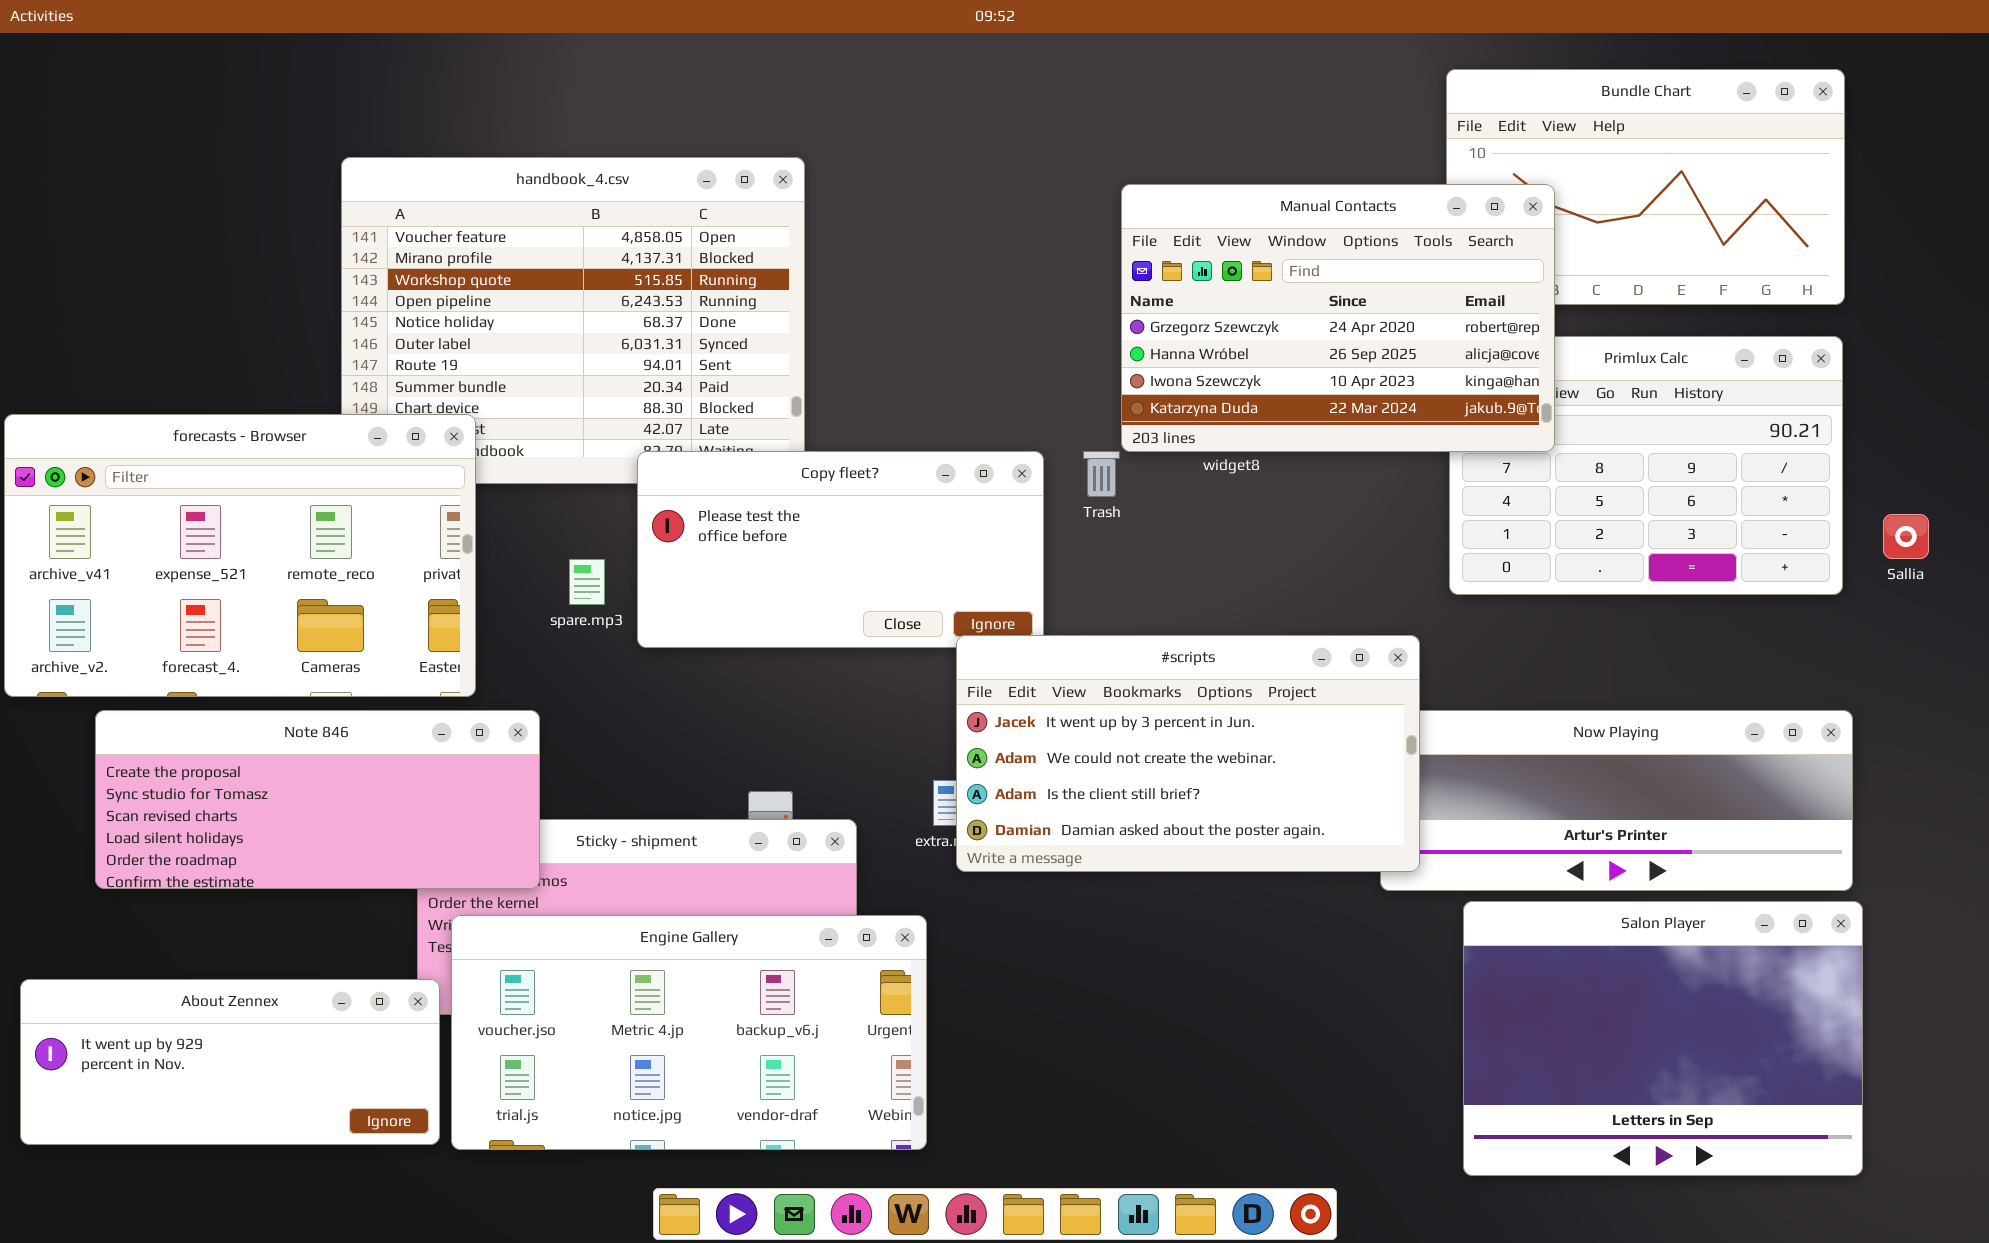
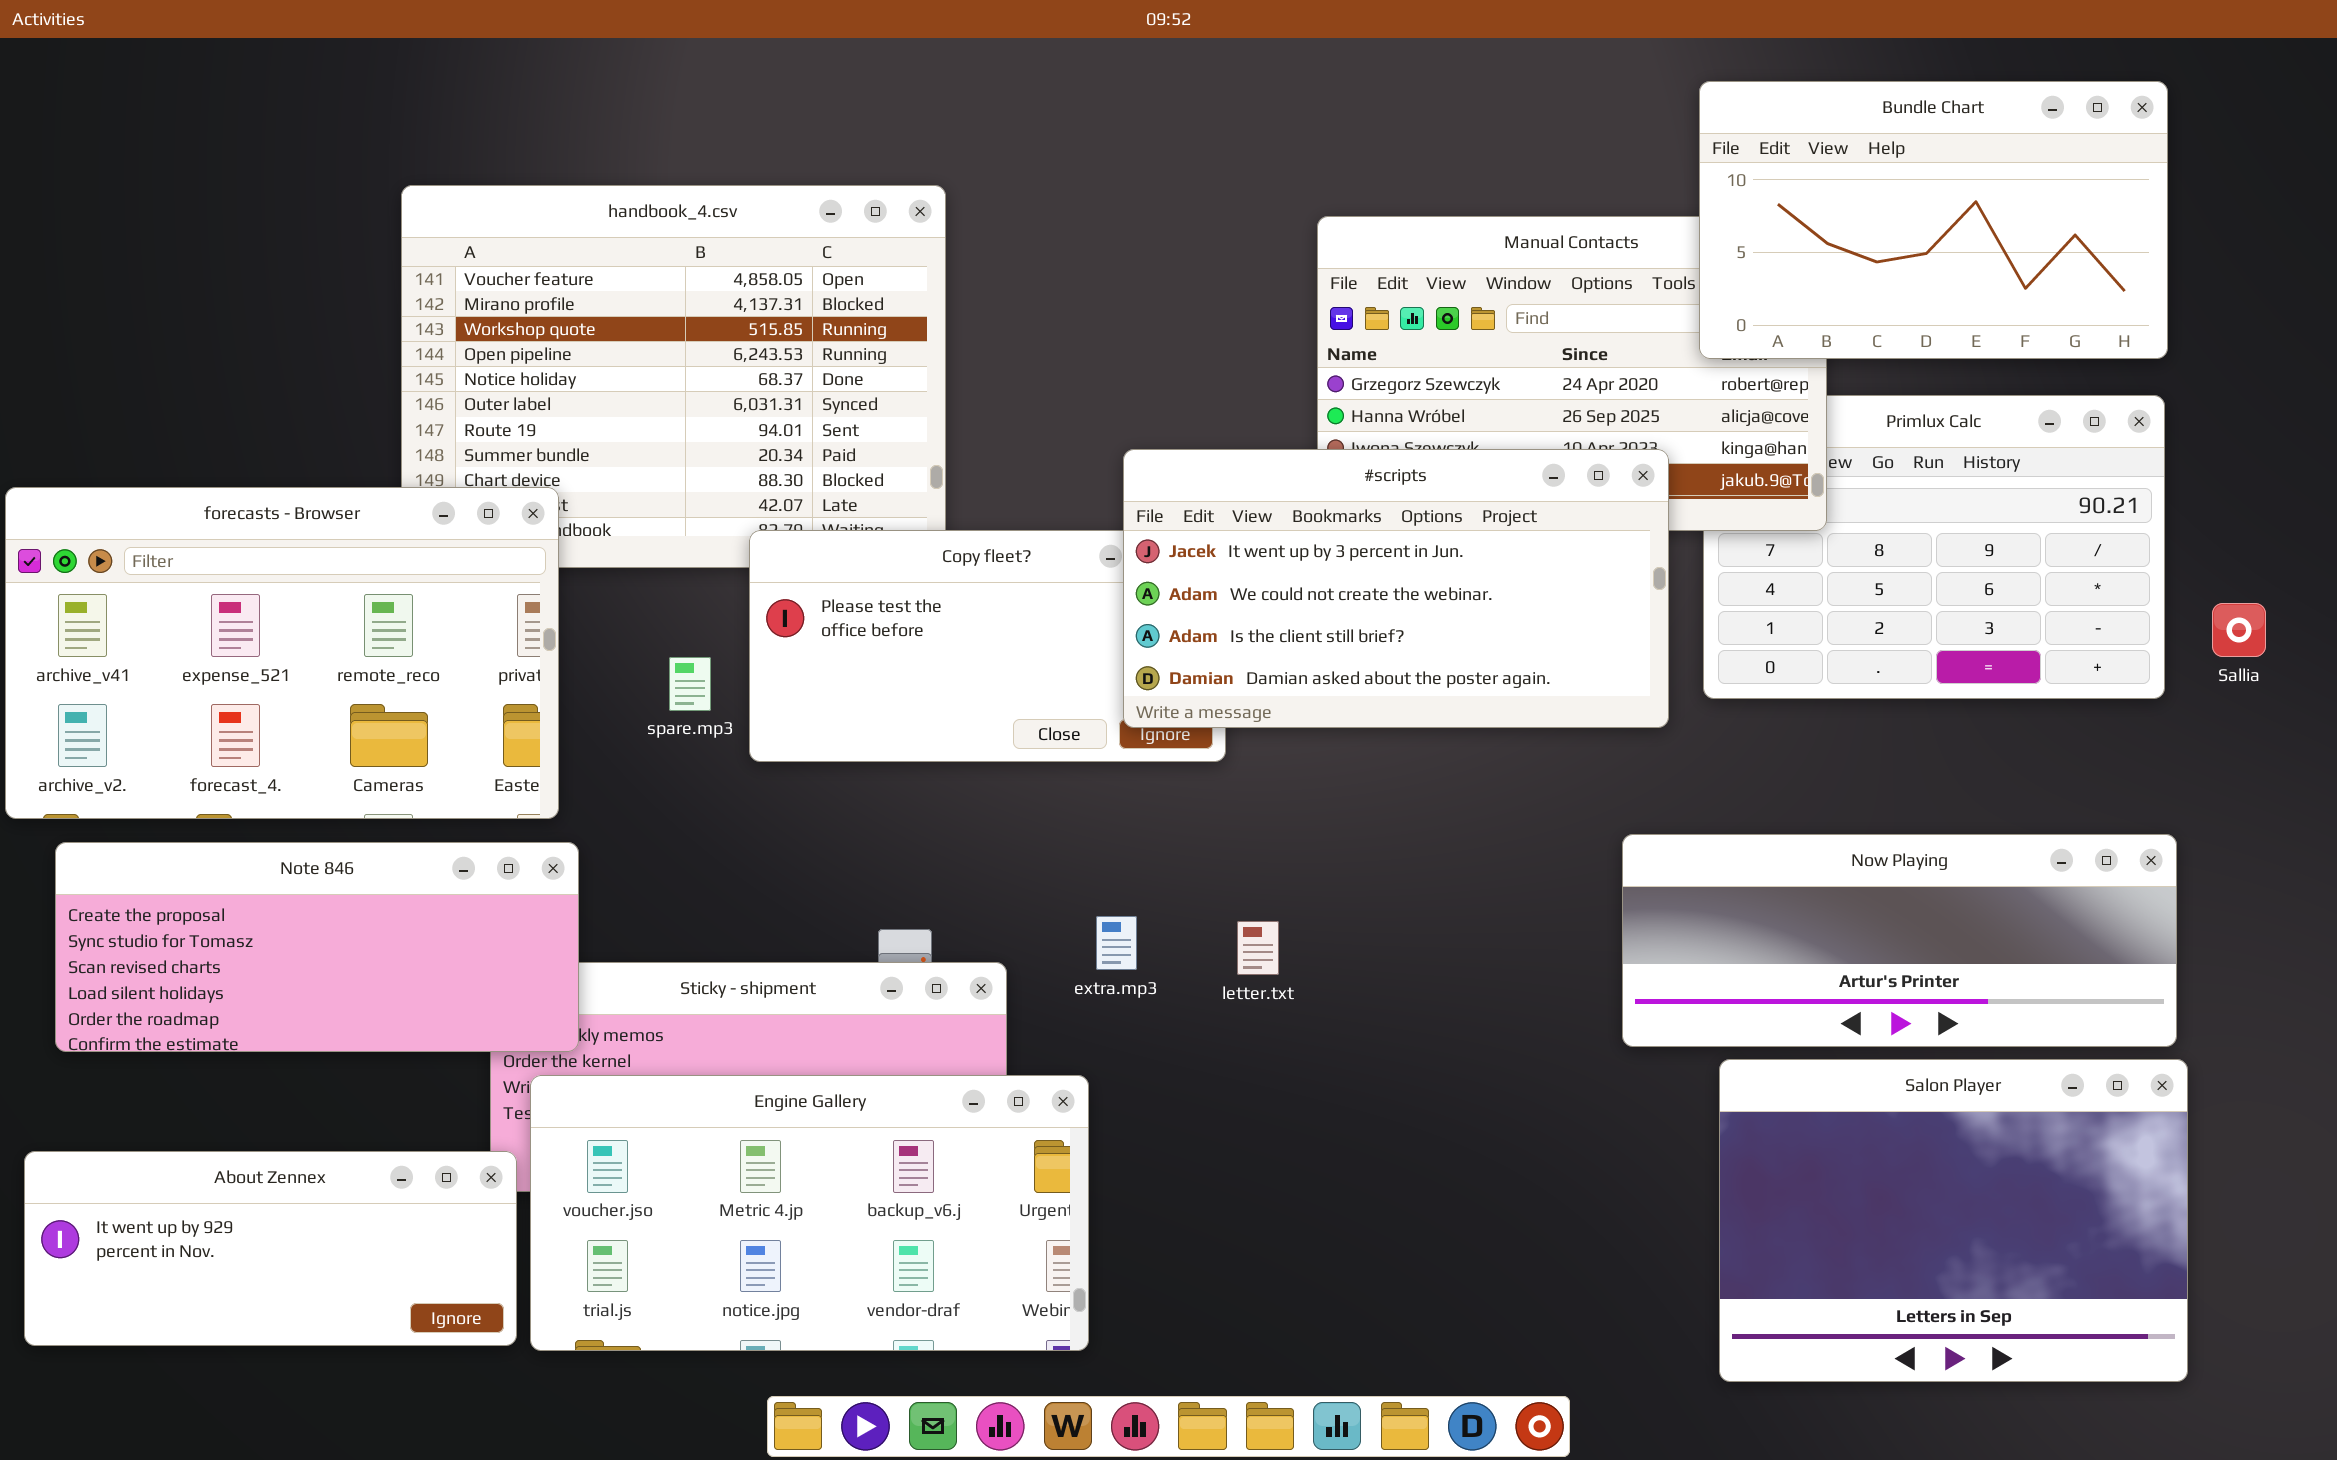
Bundle Chart: [1446,69,1845,305] -> [1699,81,2168,359], raised
#scripts: [956,635,1420,872] -> [1123,449,1669,728], moved
Note 846: [95,710,540,889] -> [55,842,579,1052], moved

